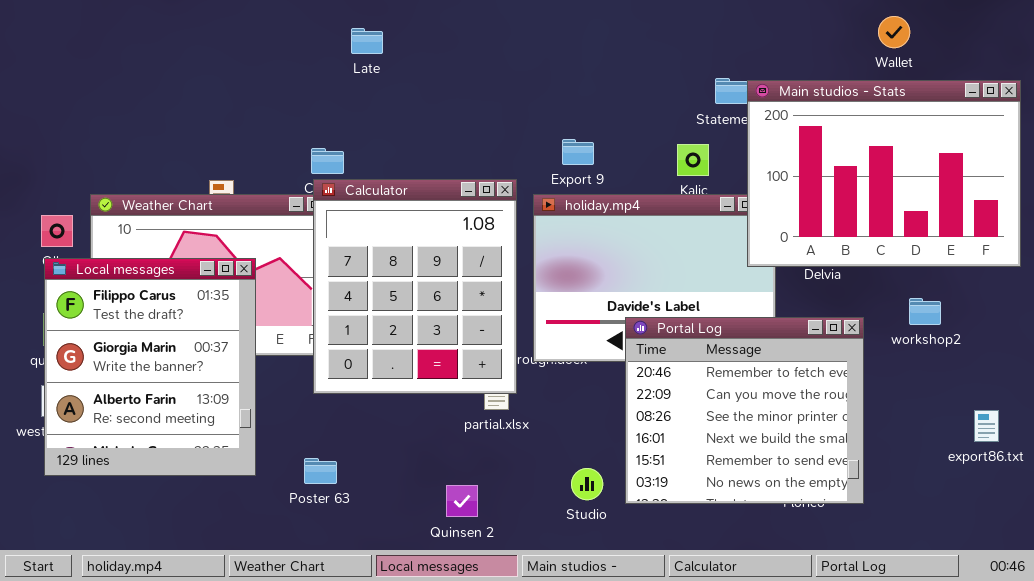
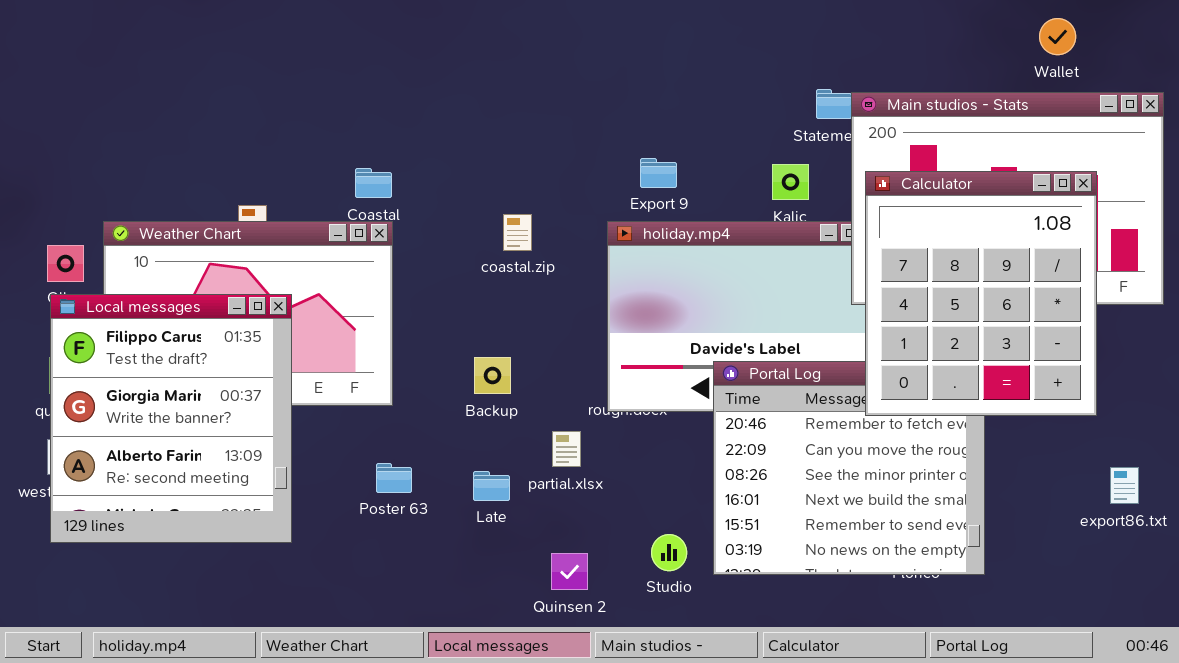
Wallet: [878,16,910,48] -> [1039,18,1076,55], moved
Late: [351,28,383,54] -> [473,471,510,501], moved
Calculator: [313,179,517,394] -> [865,171,1097,416], moved
Poster 63: [304,458,337,484] -> [376,463,412,493], moved
Quinsen 2: [446,485,478,517] -> [551,553,588,590], moved

